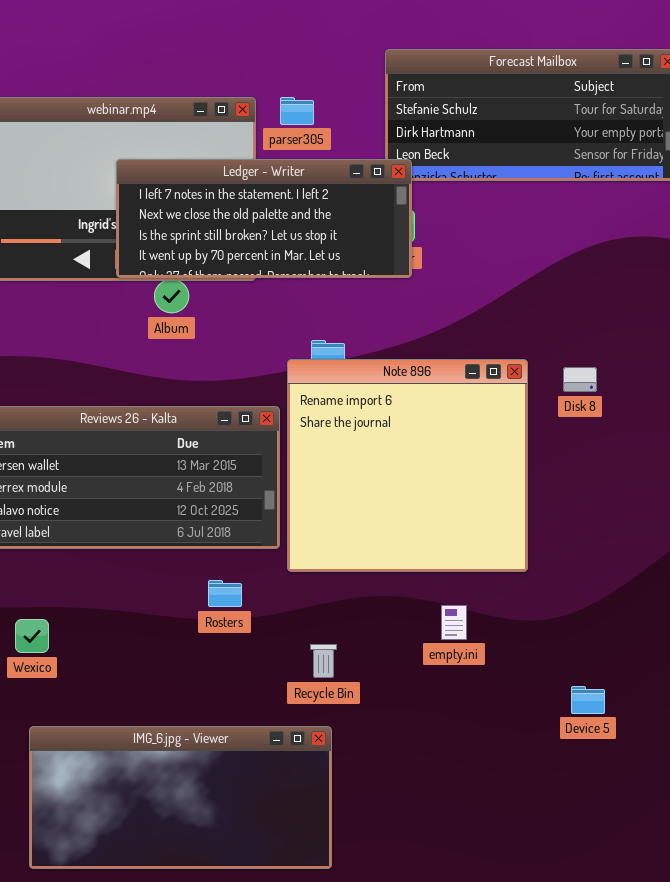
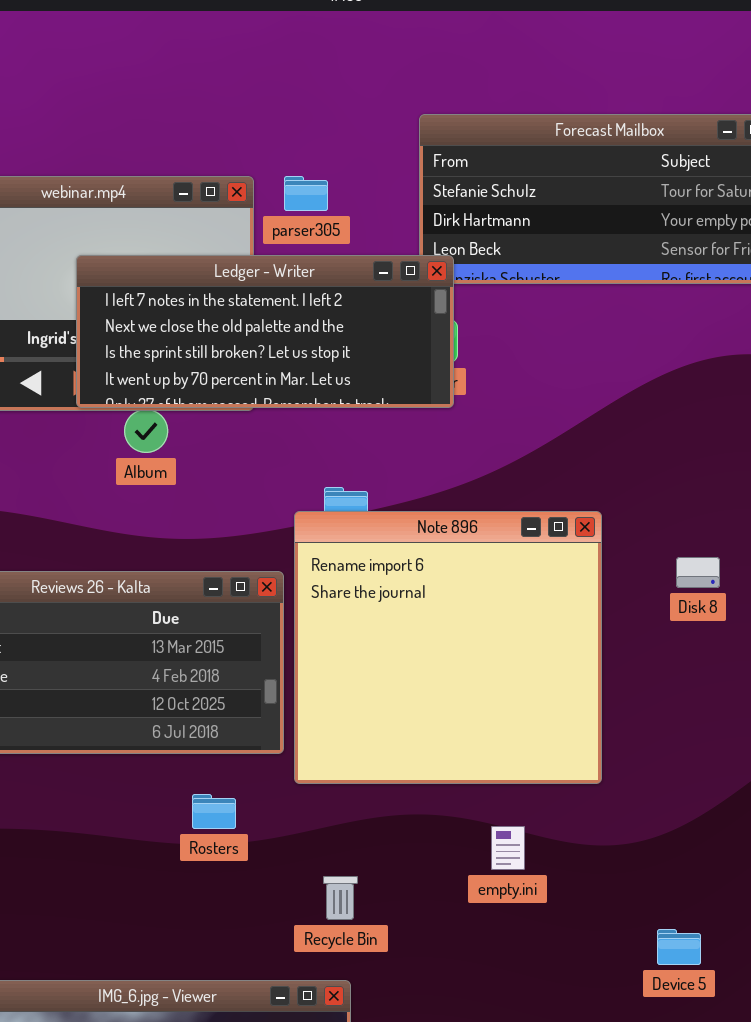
Disk 8: [563,367,597,392] -> [676,557,720,588], moved

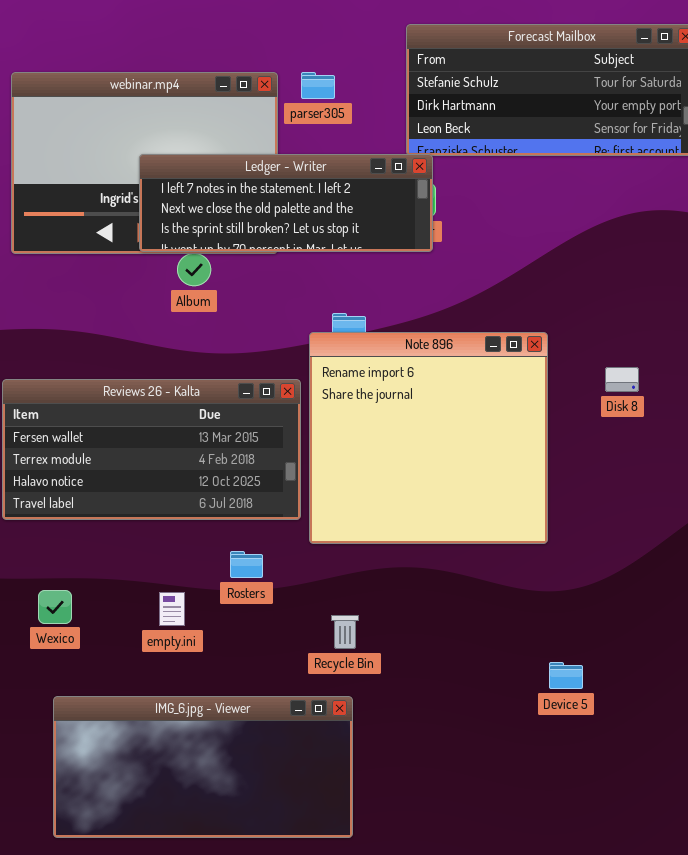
Ledger - Writer: [76,255,454,408] -> [139,154,433,252], resized
empty.ini: [491,826,525,870] -> [159,592,185,626], moved
Device 5: [657,929,701,965] -> [549,662,583,689], moved

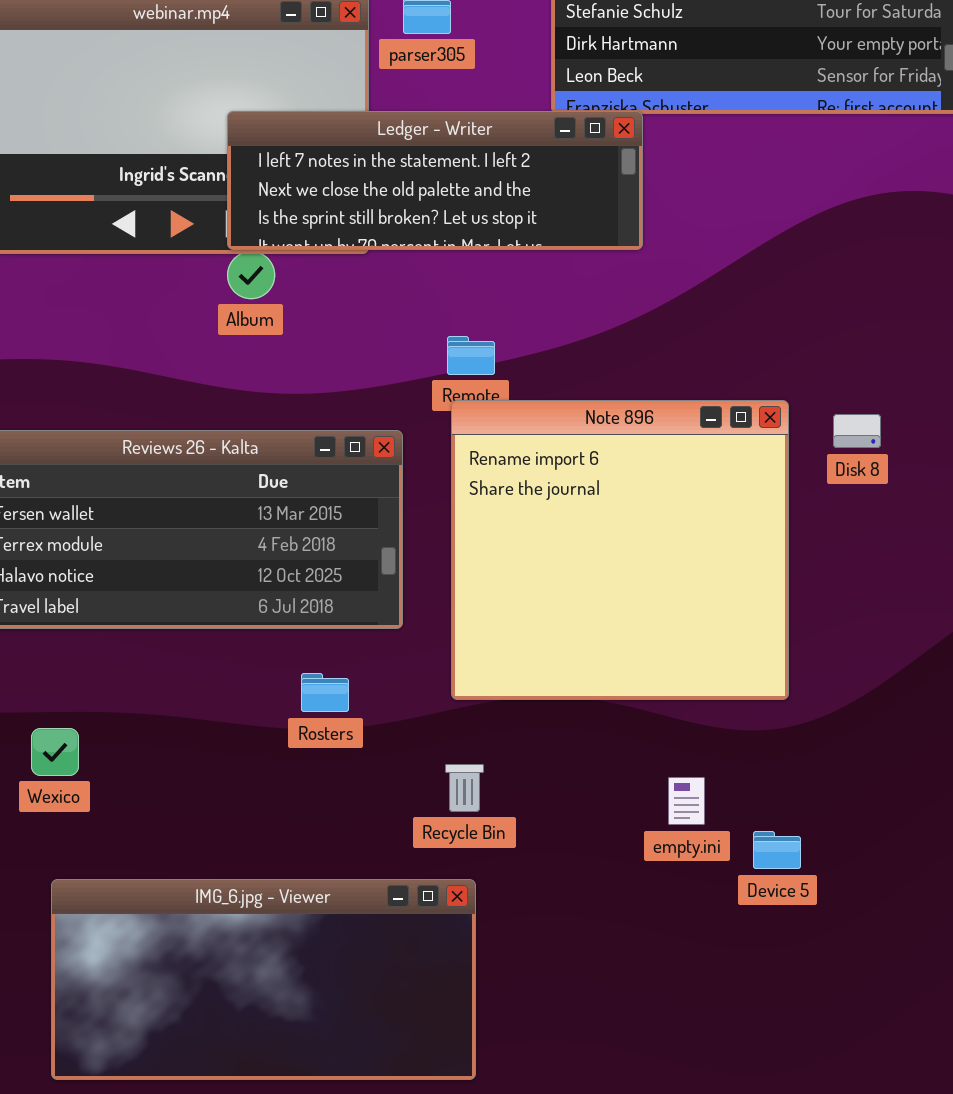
Ledger - Writer: [139,154,433,252] -> [227,111,643,250], moved
Note 896: [309,332,548,544] -> [451,400,789,700], moved
empty.ini: [159,592,185,626] -> [668,777,705,825], moved

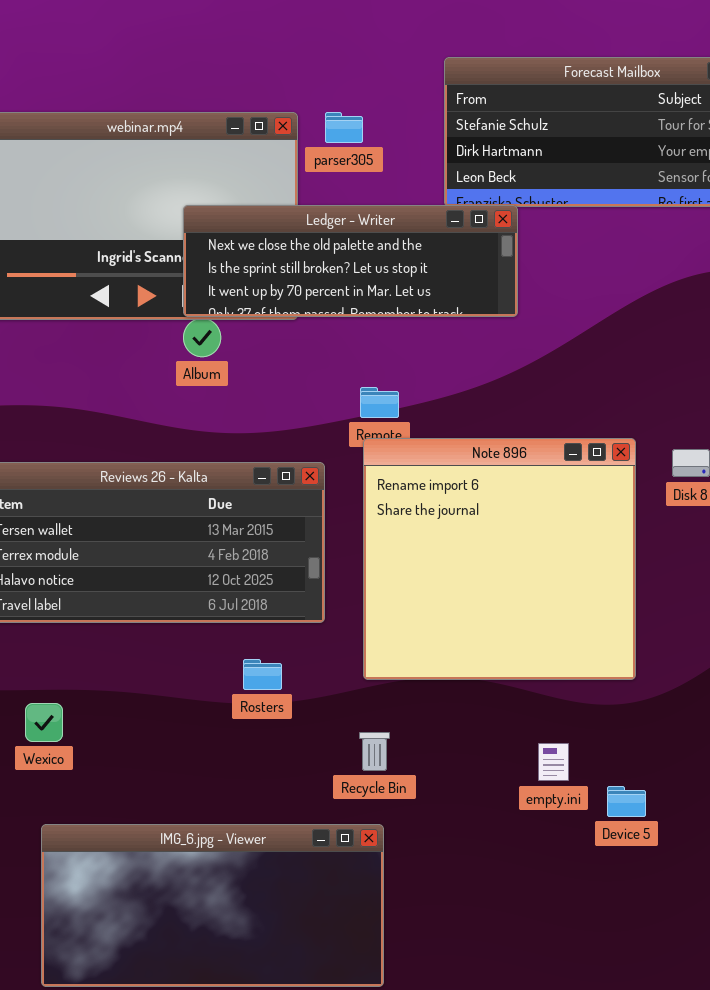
Ledger - Writer: [227,111,643,250] -> [183,205,518,317], scrolled down 1 row

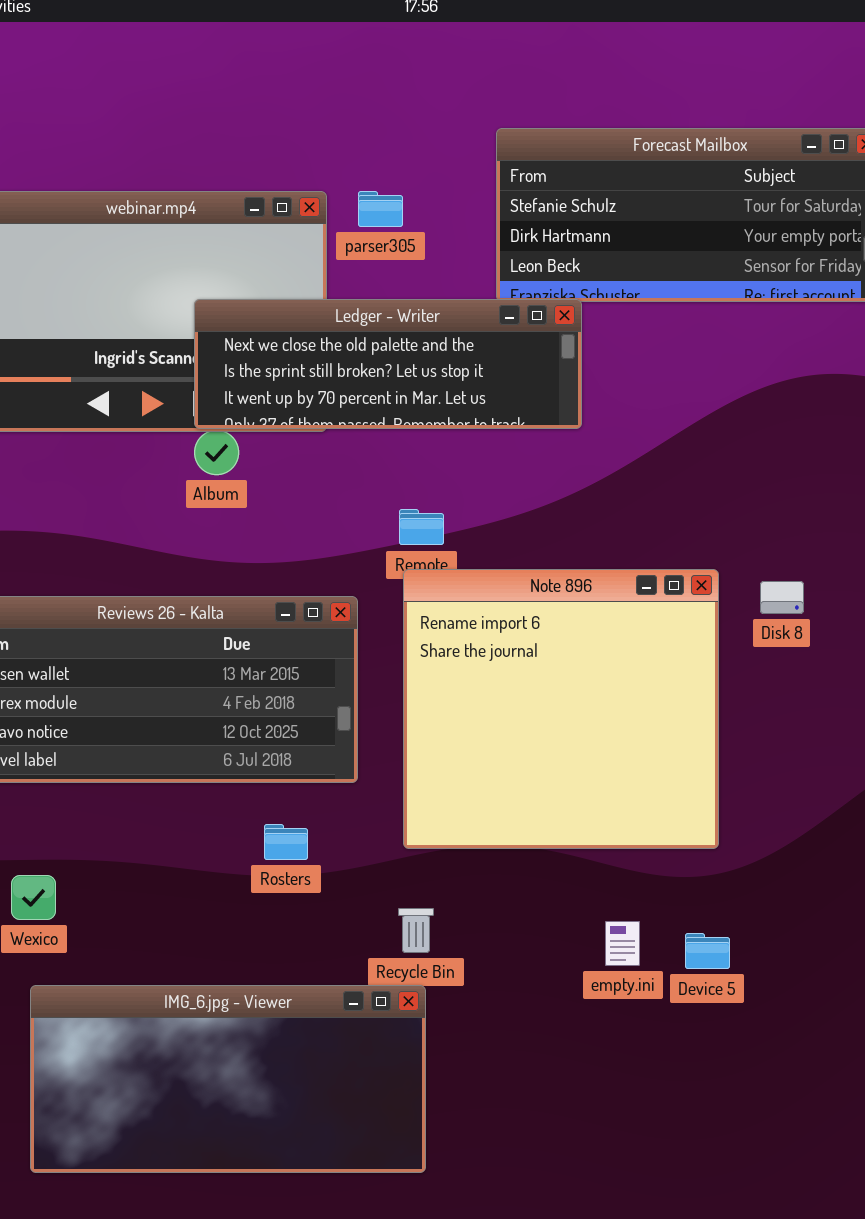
Device 5: [607,786,646,817] -> [685,933,730,969], moved
IMG_6.jpg - Viewer: [41,824,384,987] -> [30,985,426,1173], moved

